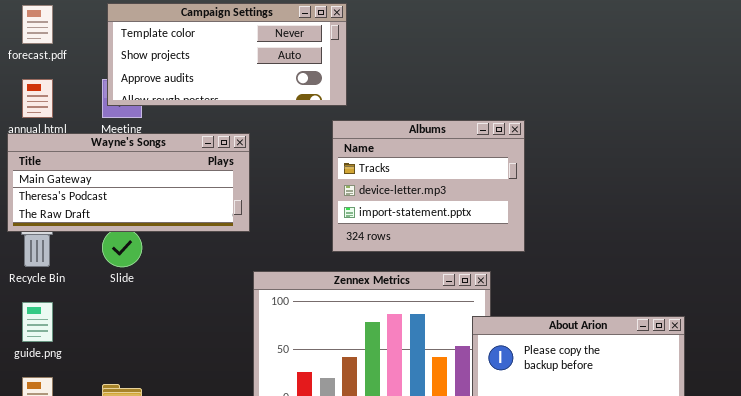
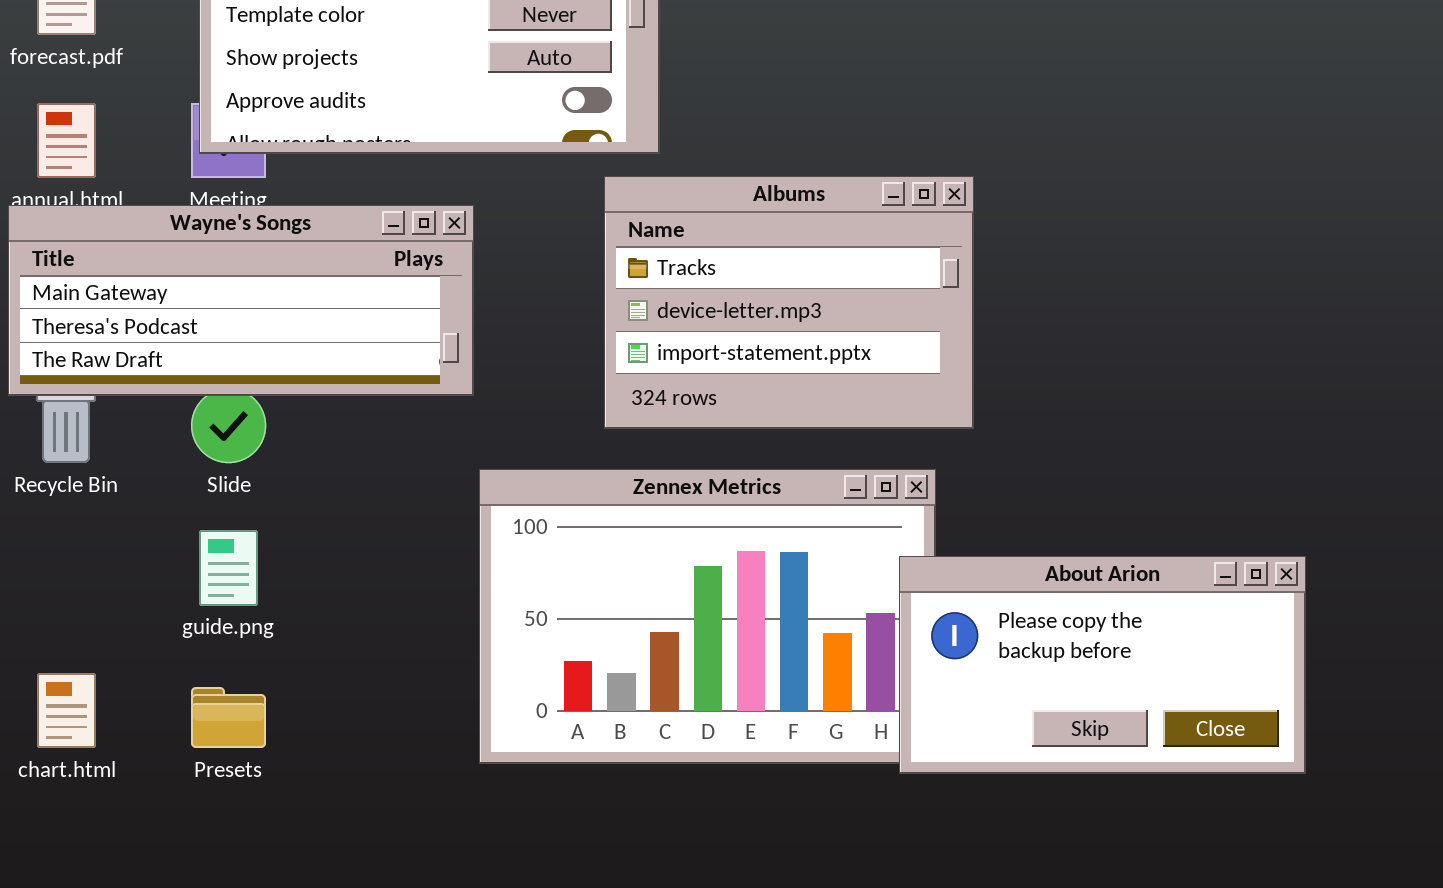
Albums: [332,120,525,252] -> [604,176,974,429], moved
guide.png: [22,302,53,342] -> [199,530,258,606], moved

